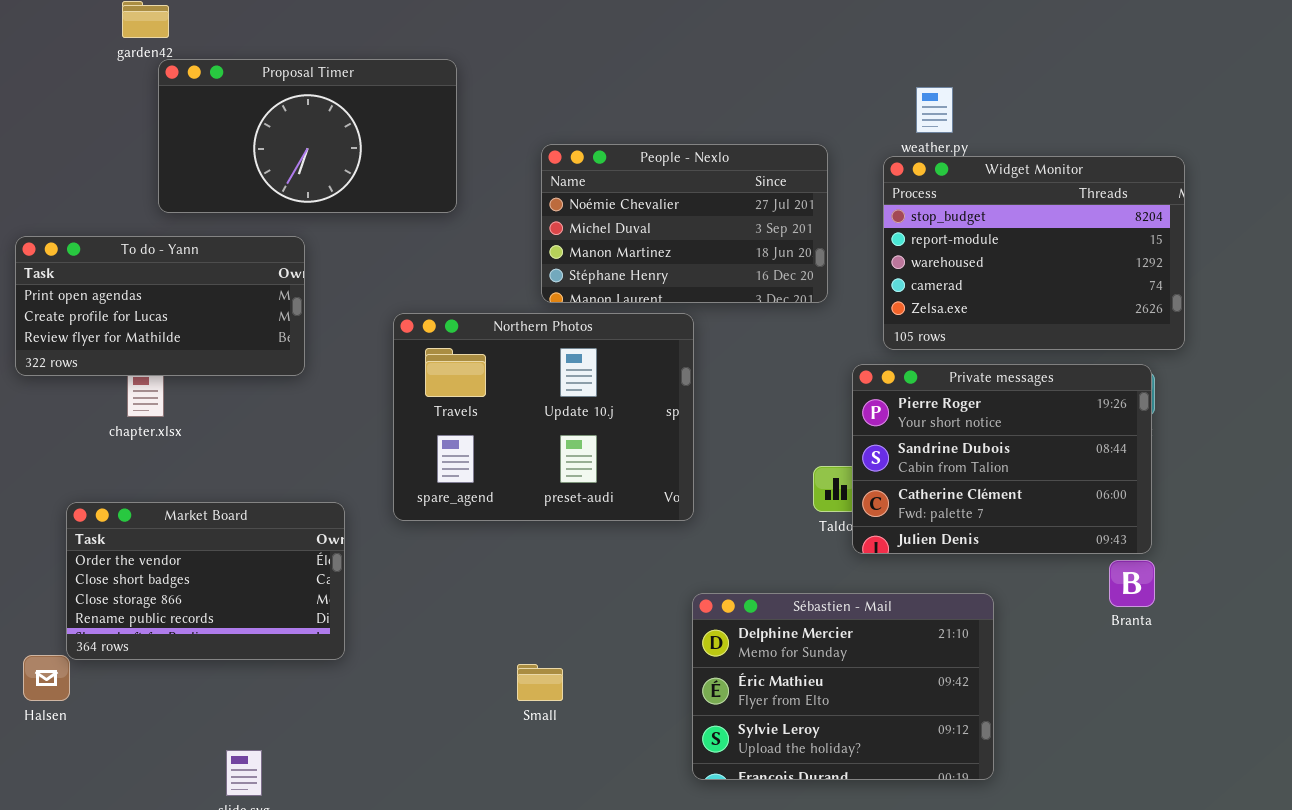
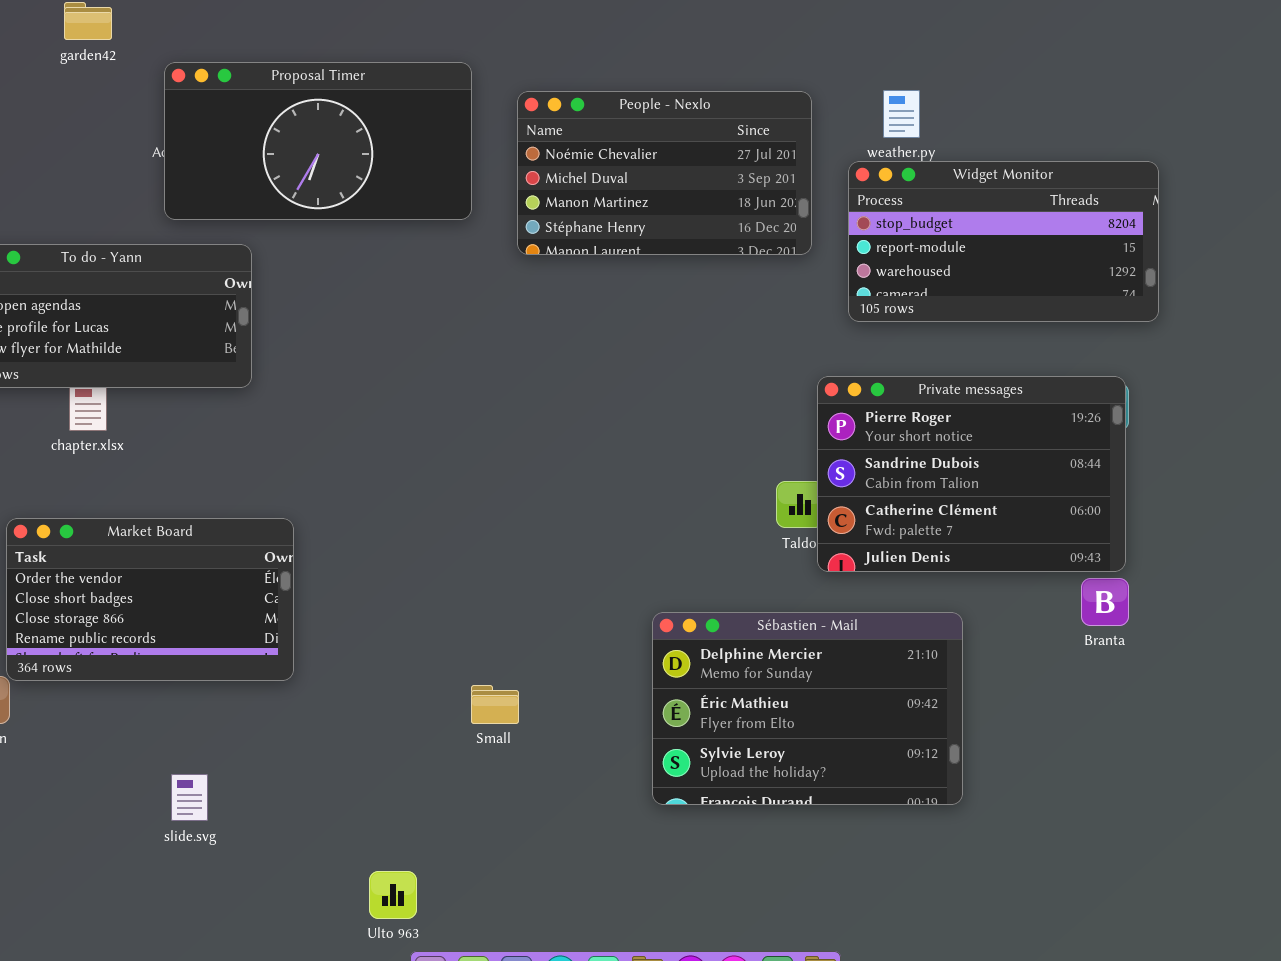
Proposal Timer: [158,59,457,213] -> [164,62,472,220], moved
People - Nexlo: [541,144,828,303] -> [517,91,812,255], moved
Widget Monitor: [883,156,1185,350] -> [848,161,1159,322], resized
Northern Photos: [393,313,694,521] -> none, closed

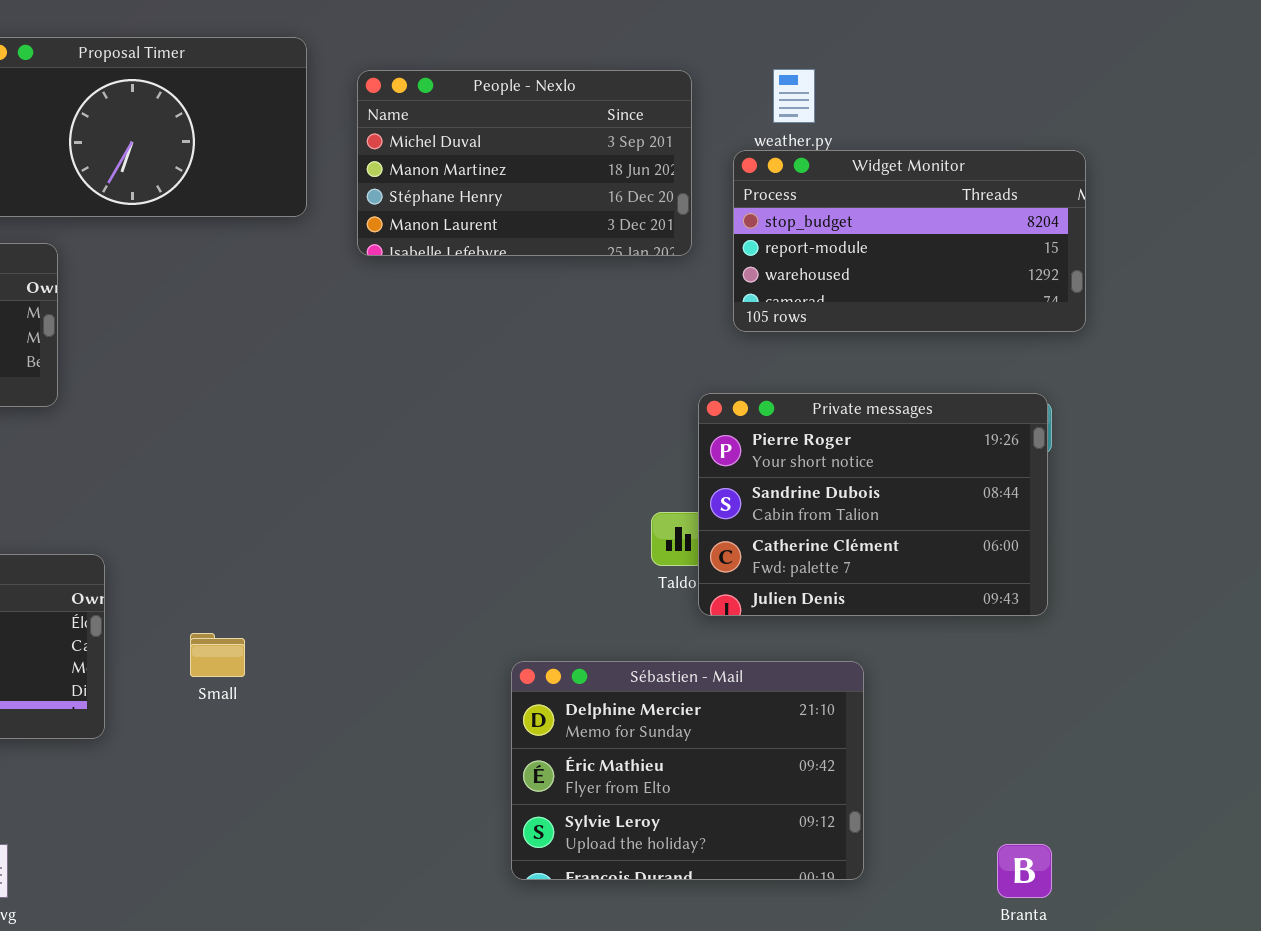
People - Nexlo: [517,91,812,255] -> [357,70,692,256], scrolled down 1 row
Branta: [1081,578,1129,626] -> [997,844,1052,898], moved
Small: [471,685,519,724] -> [190,633,245,677], moved

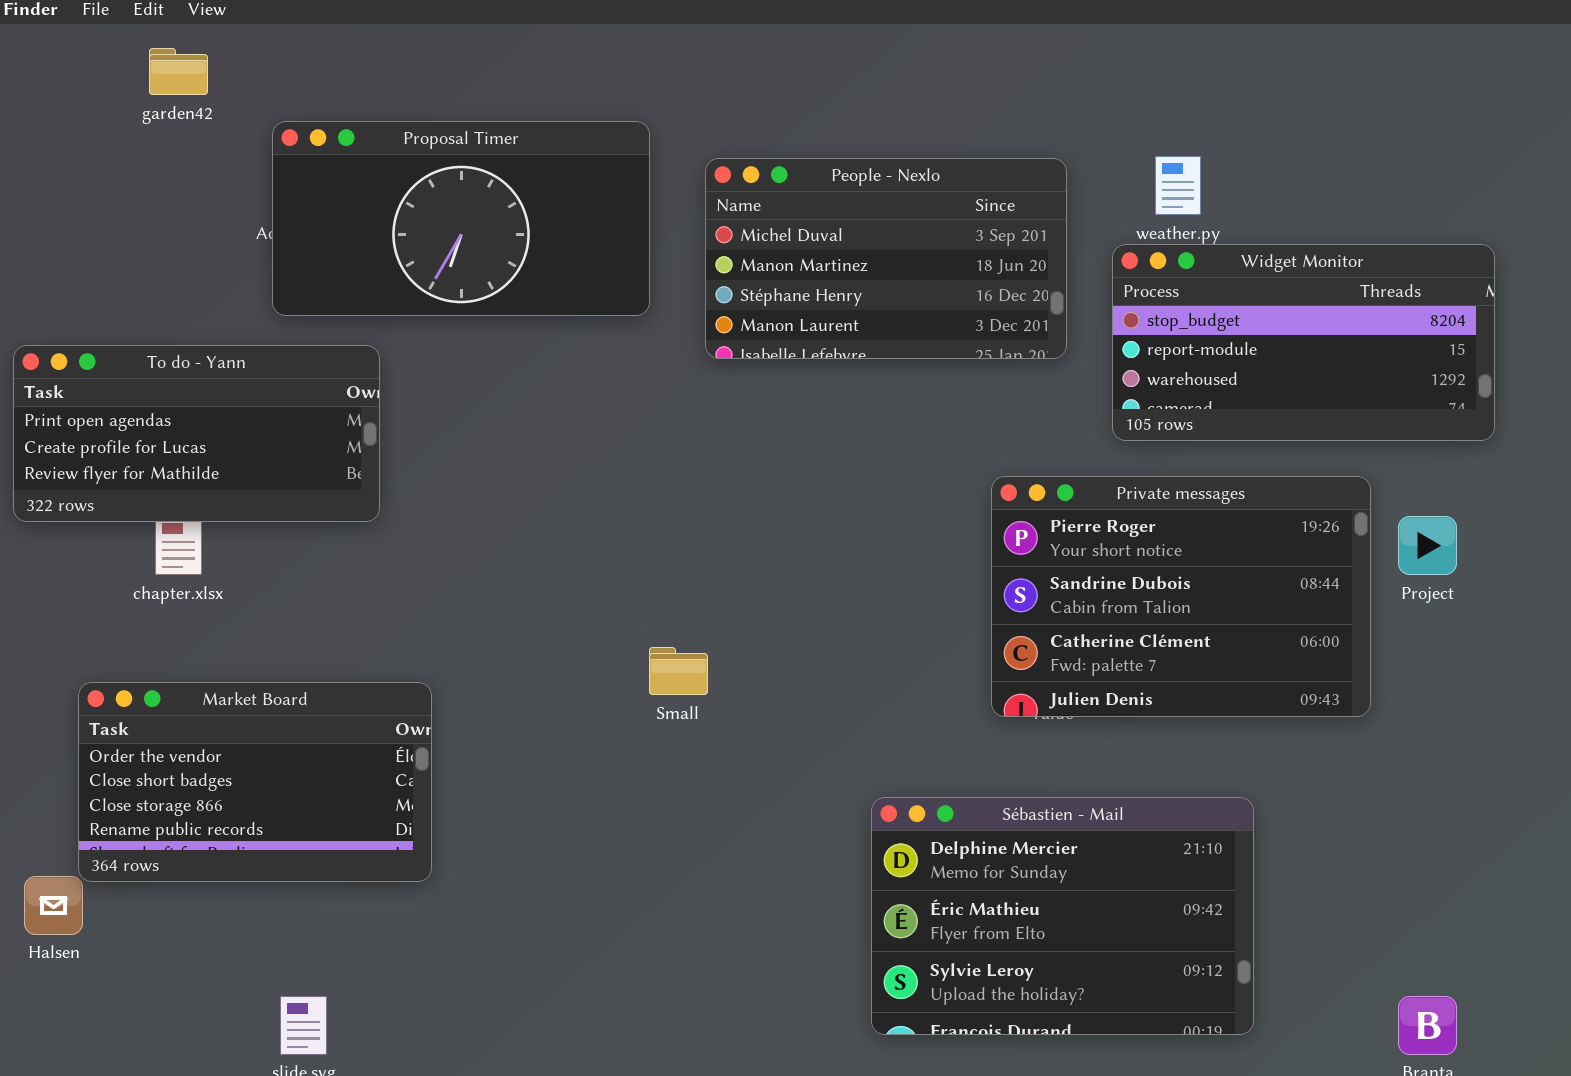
Private messages: [698,393,1048,616] -> [991,476,1371,717], moved
Small: [190,633,245,677] -> [649,647,708,695], moved

